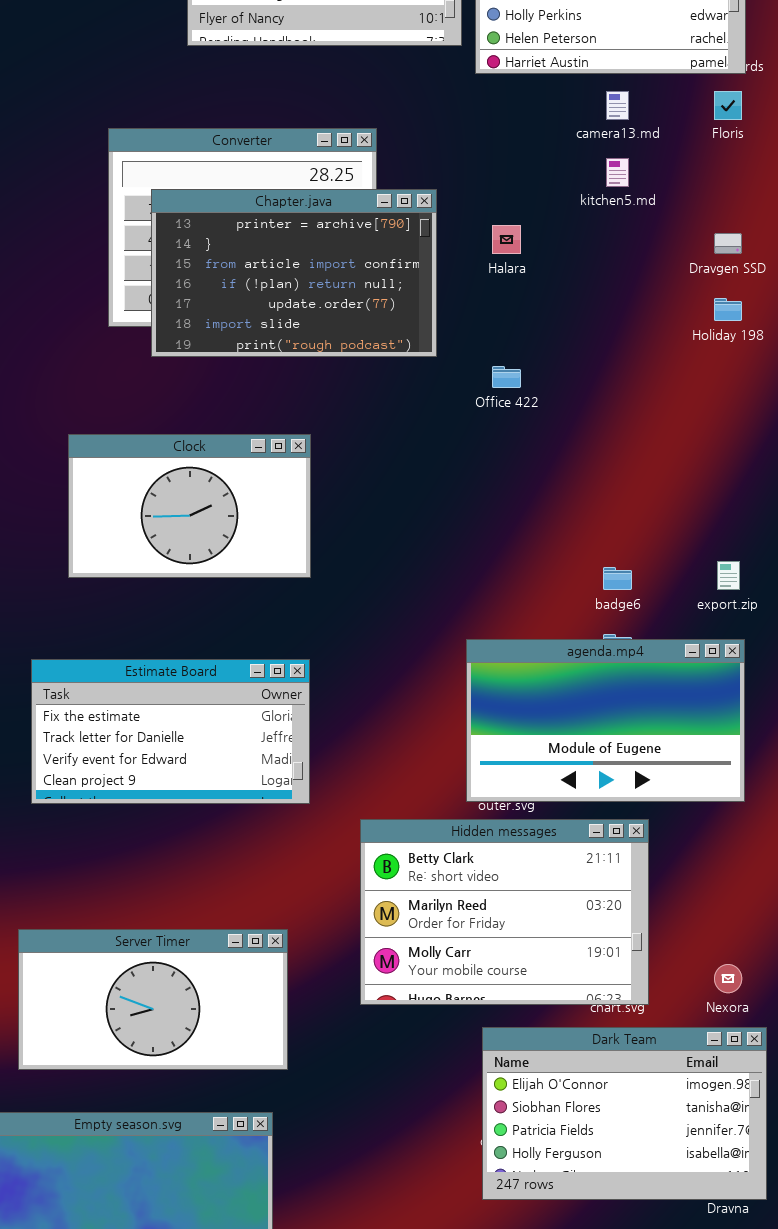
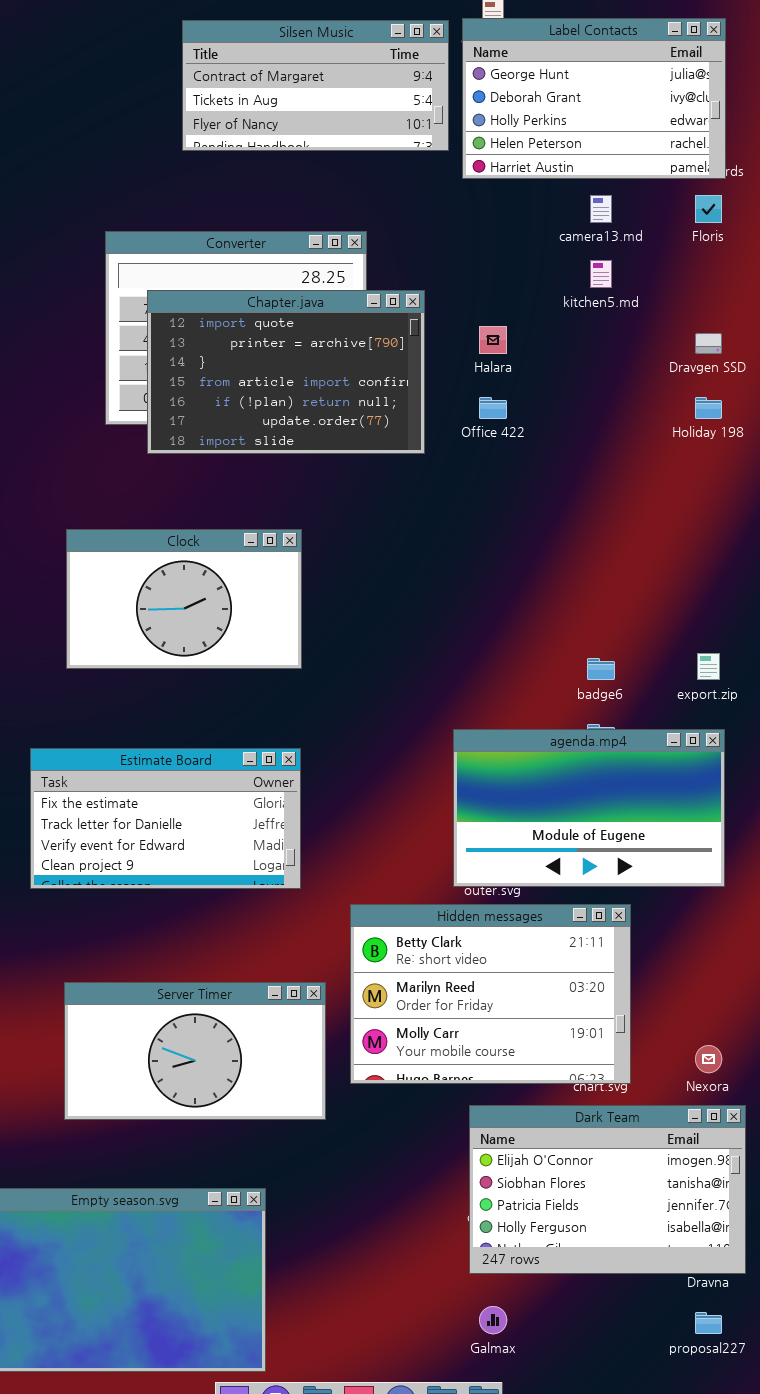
Chapter.java: [151,189,437,357] -> [147,290,425,454], scrolled up 1 row
Office 422: [492,366,521,388] -> [479,397,507,419], moved
Server Timer: [18,929,288,1070] -> [64,982,326,1120], moved

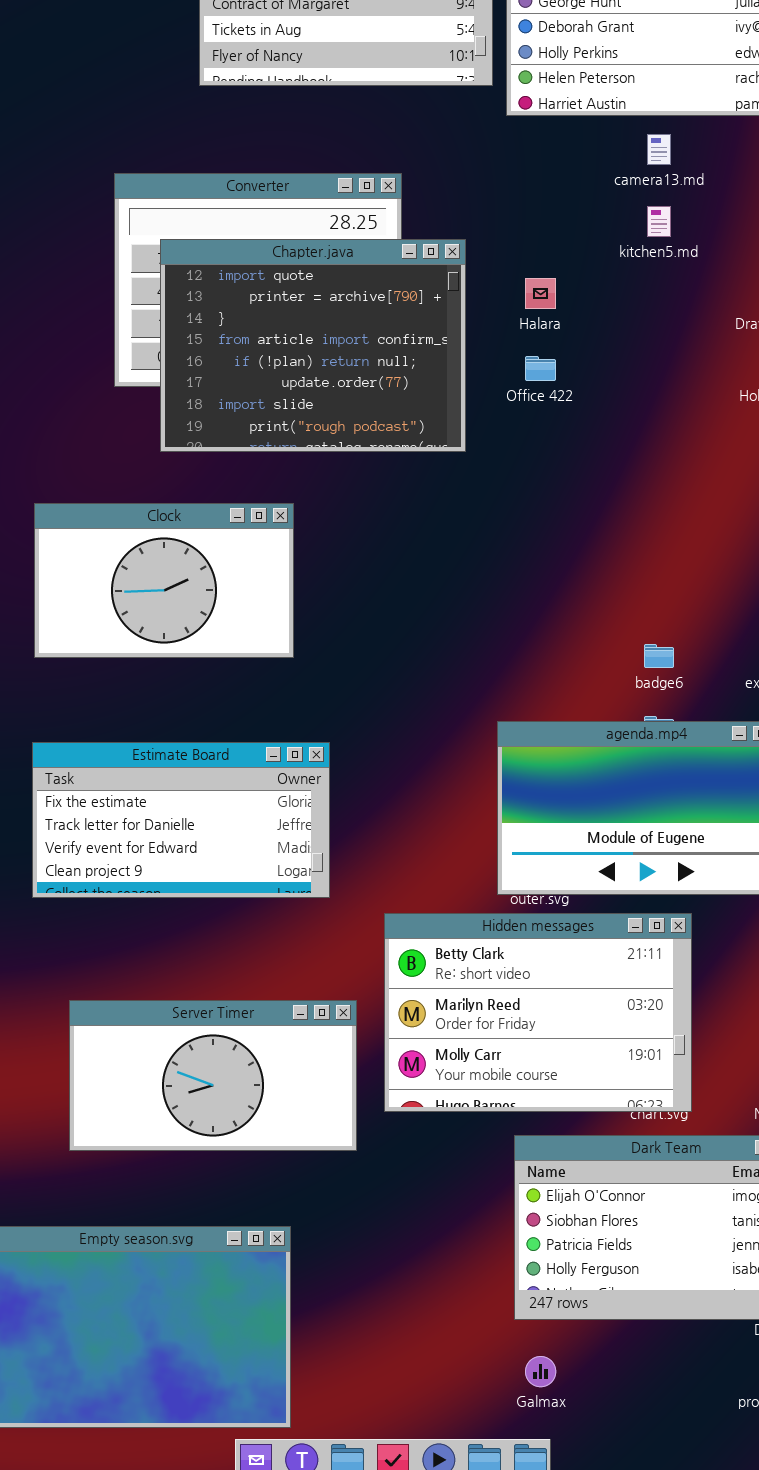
Chapter.java: [147,290,425,454] -> [160,239,466,452], resized
Clock: [66,529,302,669] -> [34,503,294,658], moved

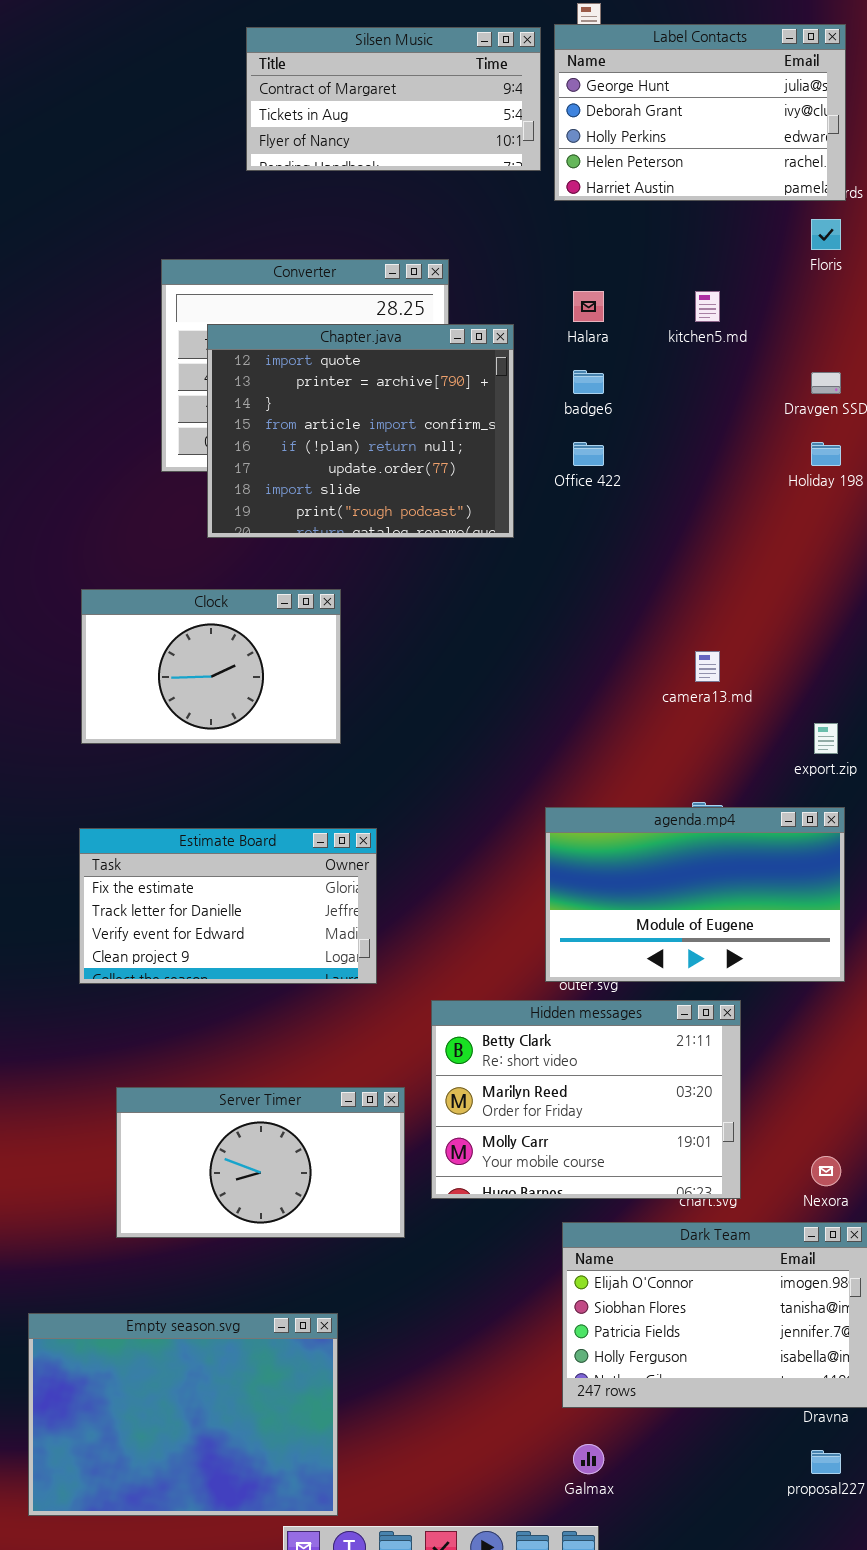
camera13.md: [647,134,671,165] -> [695,651,720,682], moved
Halara: [525,278,556,309] -> [573,291,604,322], moved
badge6: [644,644,674,668] -> [573,370,604,394], moved

